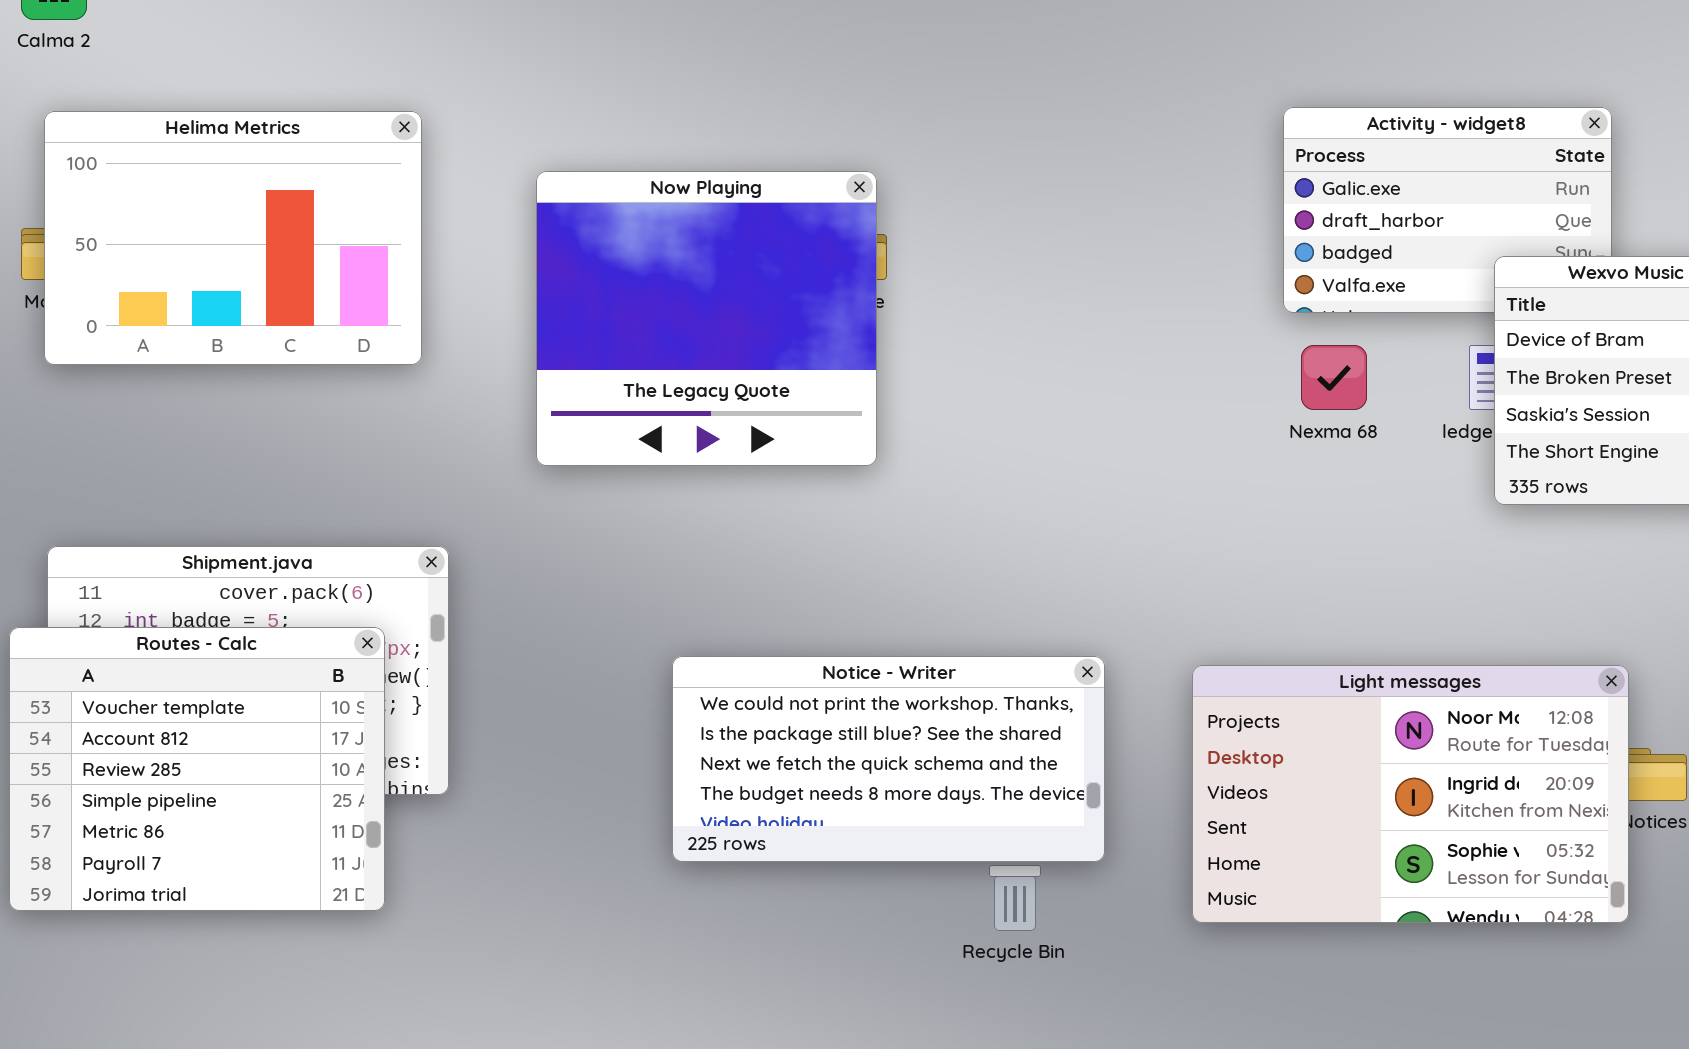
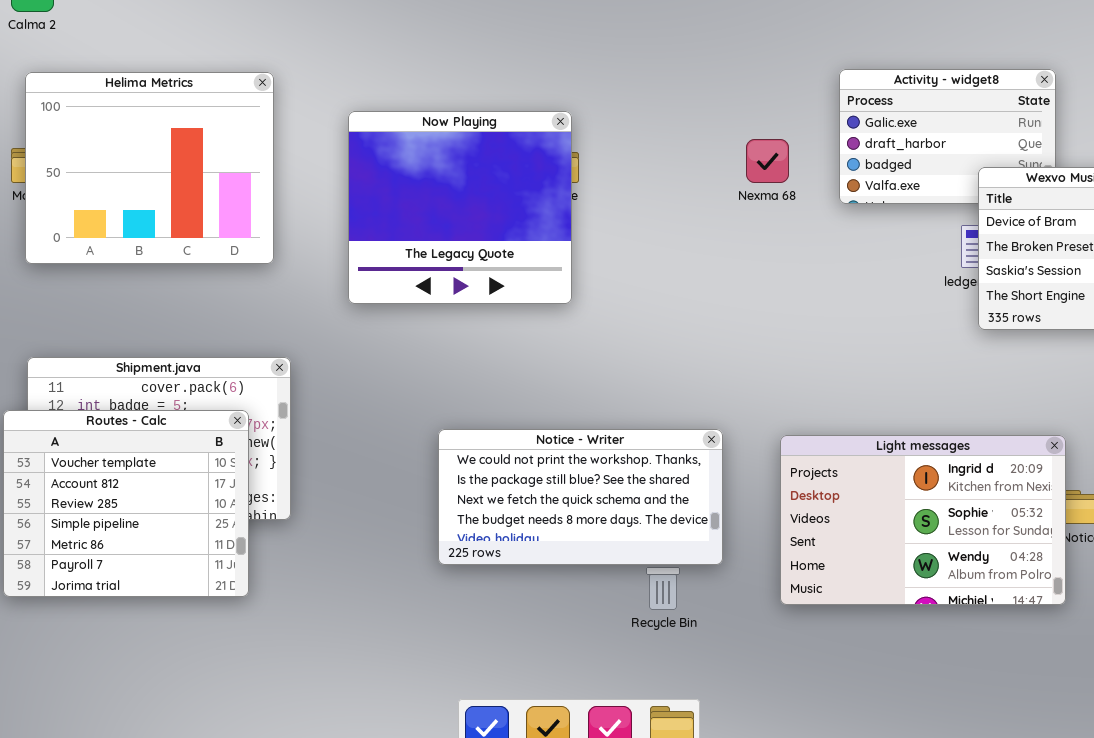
Helima Metrics: [44,111,422,365] -> [25,72,274,264], resized
Nexma 68: [1301,345,1367,410] -> [746,139,789,183], moved
Light messages: [1192,665,1629,923] -> [780,435,1066,605], scrolled down 1 row

